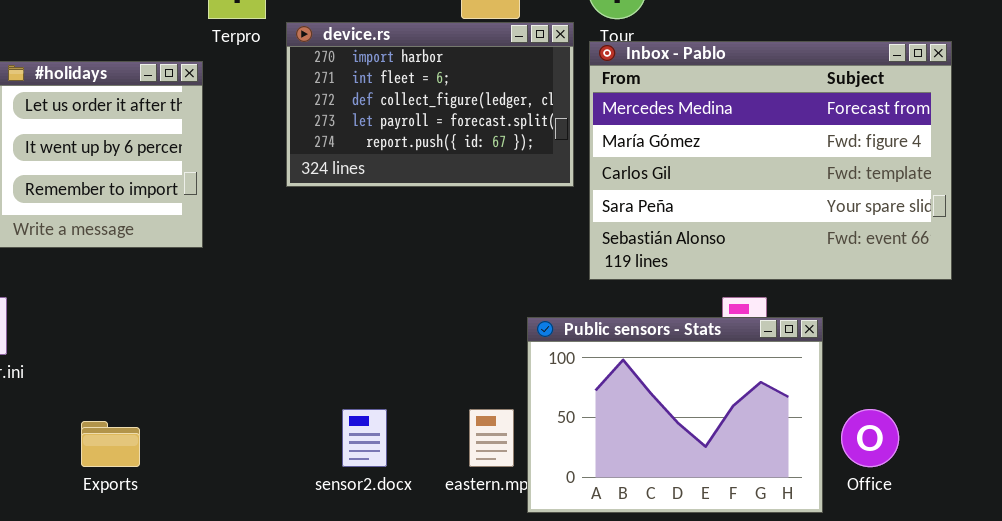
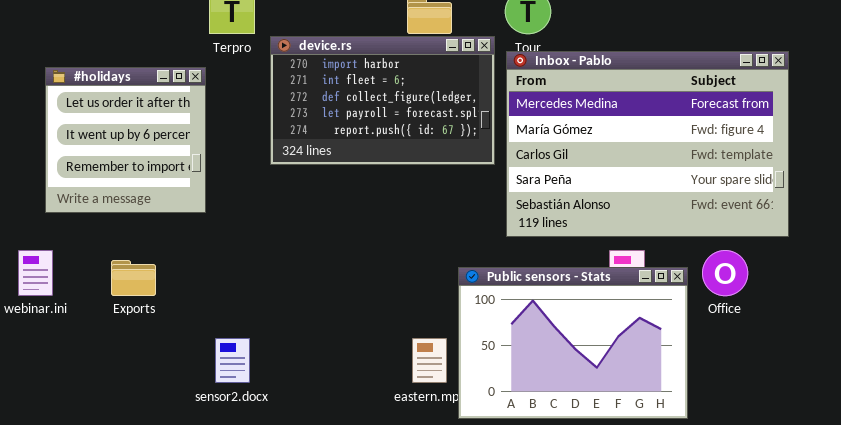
sensor2.docx: [342,409,387,467] -> [215,338,250,383], moved
Office: [841,409,899,467] -> [702,250,748,296], moved
Exports: [81,421,140,467] -> [111,260,156,296], moved

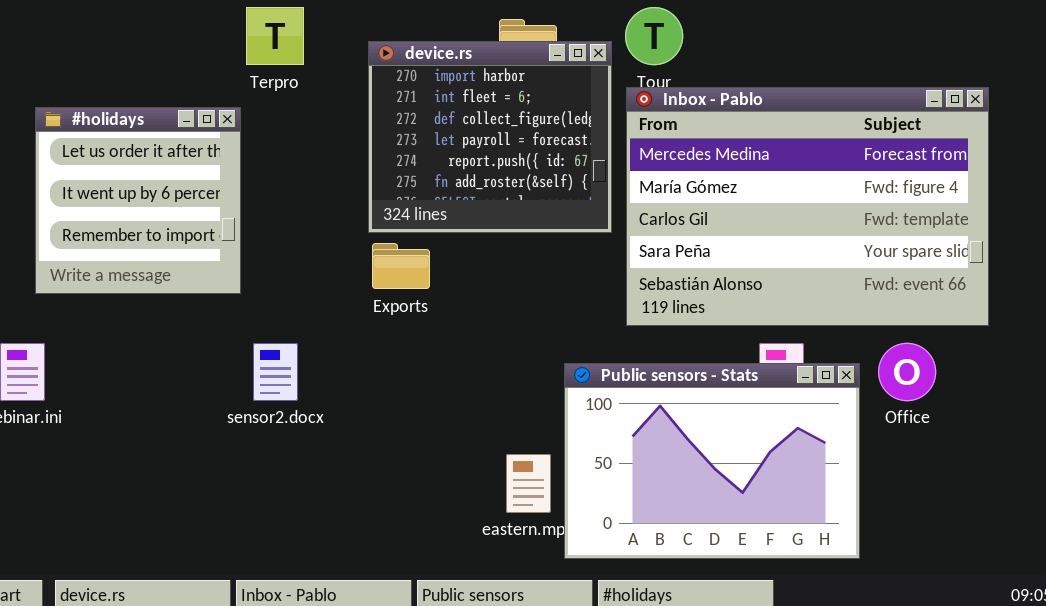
device.rs: [270,36,495,165] -> [368,41,612,233], resized
Exports: [111,260,156,296] -> [372,243,430,289], moved
sensor2.docx: [215,338,250,383] -> [253,343,298,401], moved

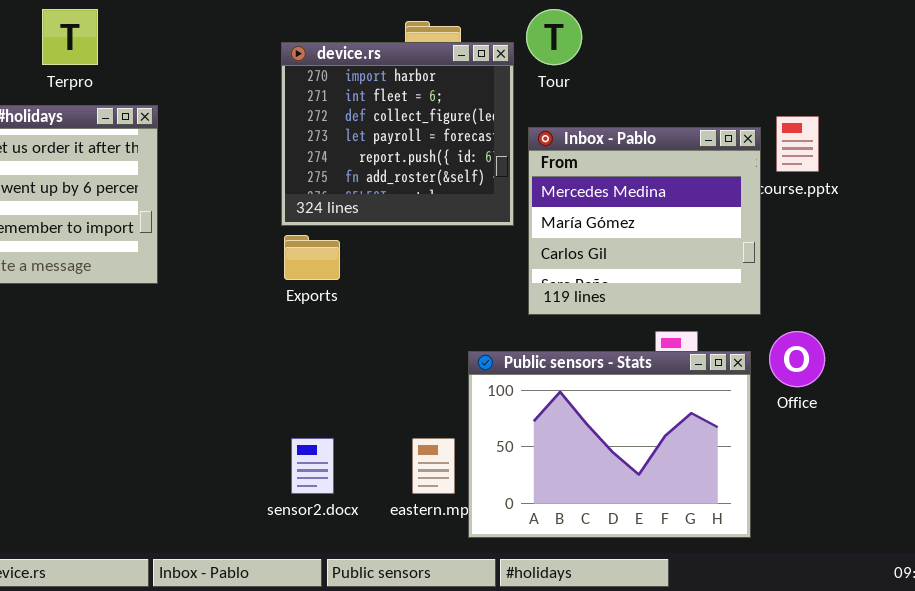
Terpro: [246,7,304,65] -> [42,9,98,65], moved
Inbox - Pablo: [626,87,989,326] -> [528,127,761,315], resized
sensor2.docx: [253,343,298,401] -> [291,438,334,494], moved

